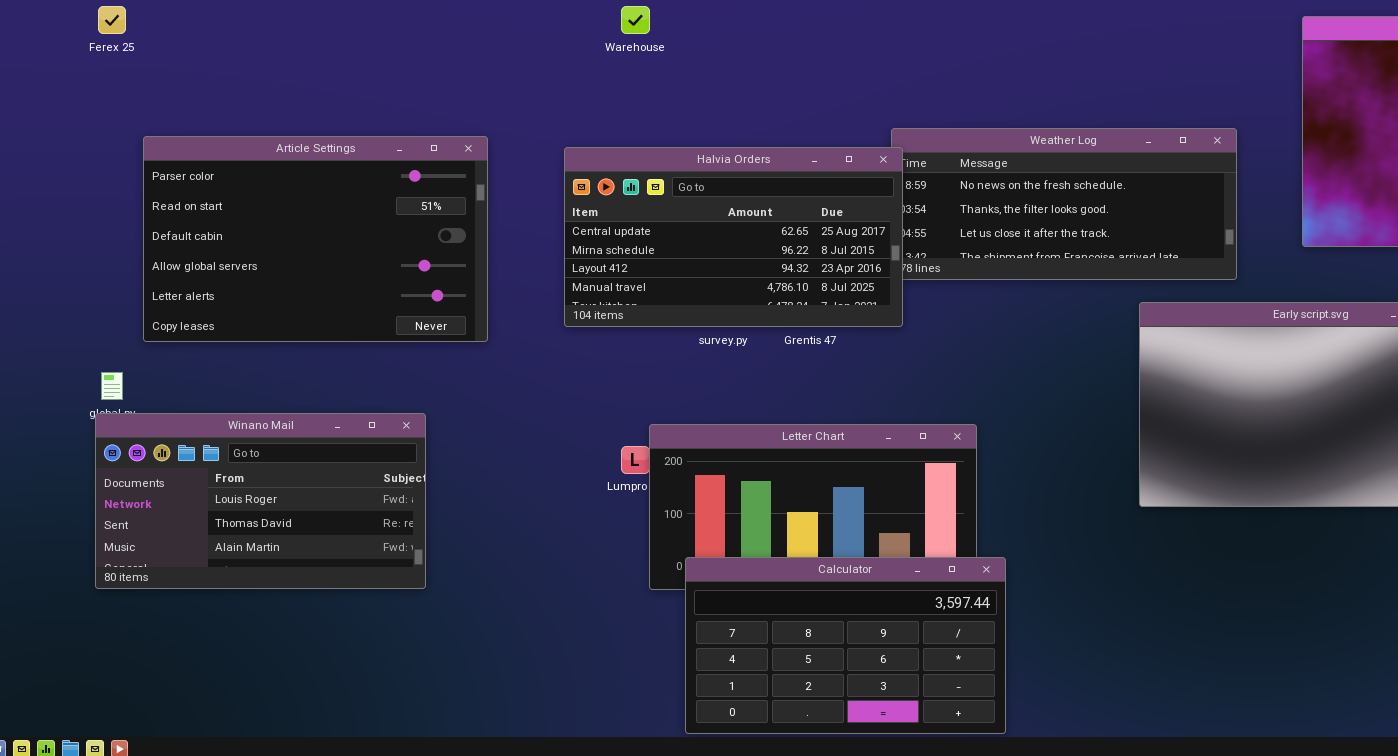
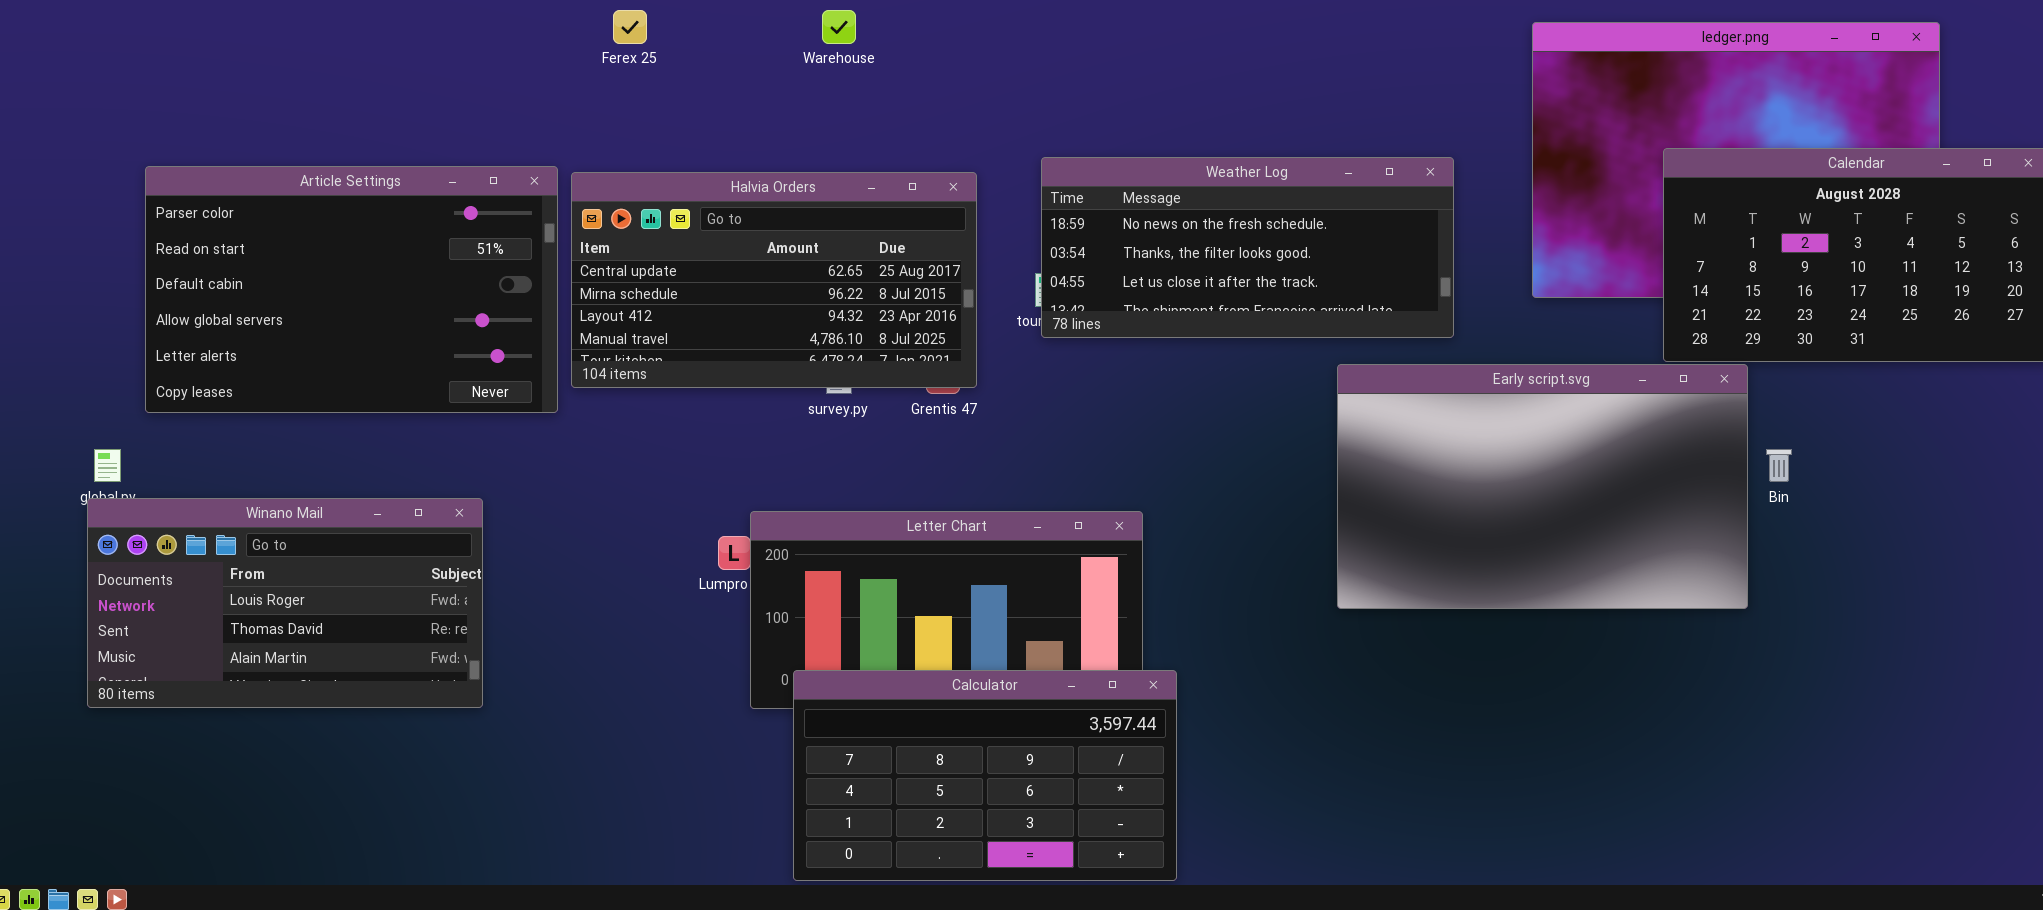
Ferex 25: [98,6,126,34] -> [613,10,647,44], moved
Warehouse: [621,6,650,34] -> [822,10,856,44], moved
Halvia Orders: [564,147,903,327] -> [571,172,977,388], moved

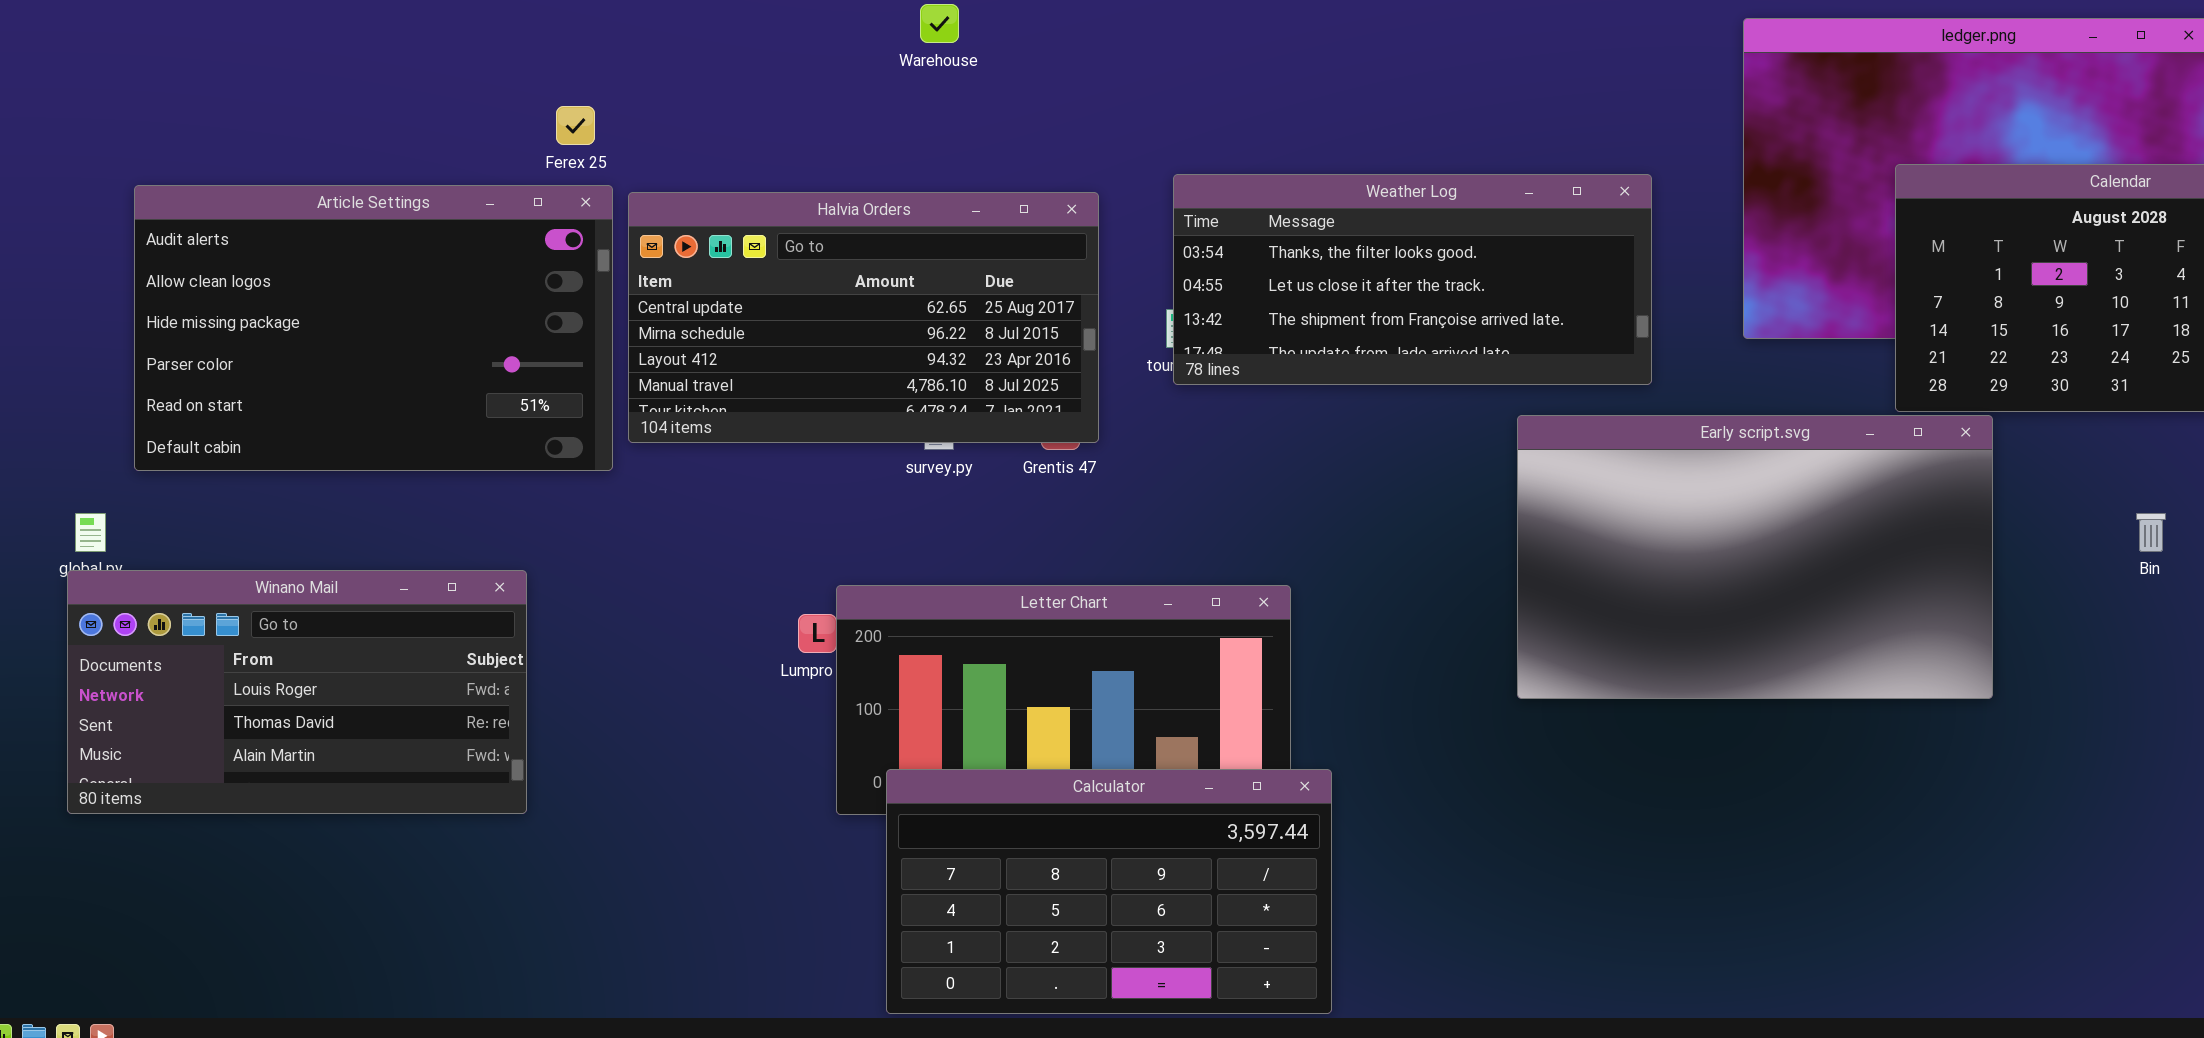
Ferex 25: [613,10,647,44] -> [556,106,595,145], moved
Weather Log: [1041,157,1454,338] -> [1173,174,1652,385], scrolled down 1 row
Article Settings: [145,166,558,413] -> [134,185,613,471], scrolled up 3 rows
Bin: [1766,449,1792,482] -> [2136,513,2166,552], moved

